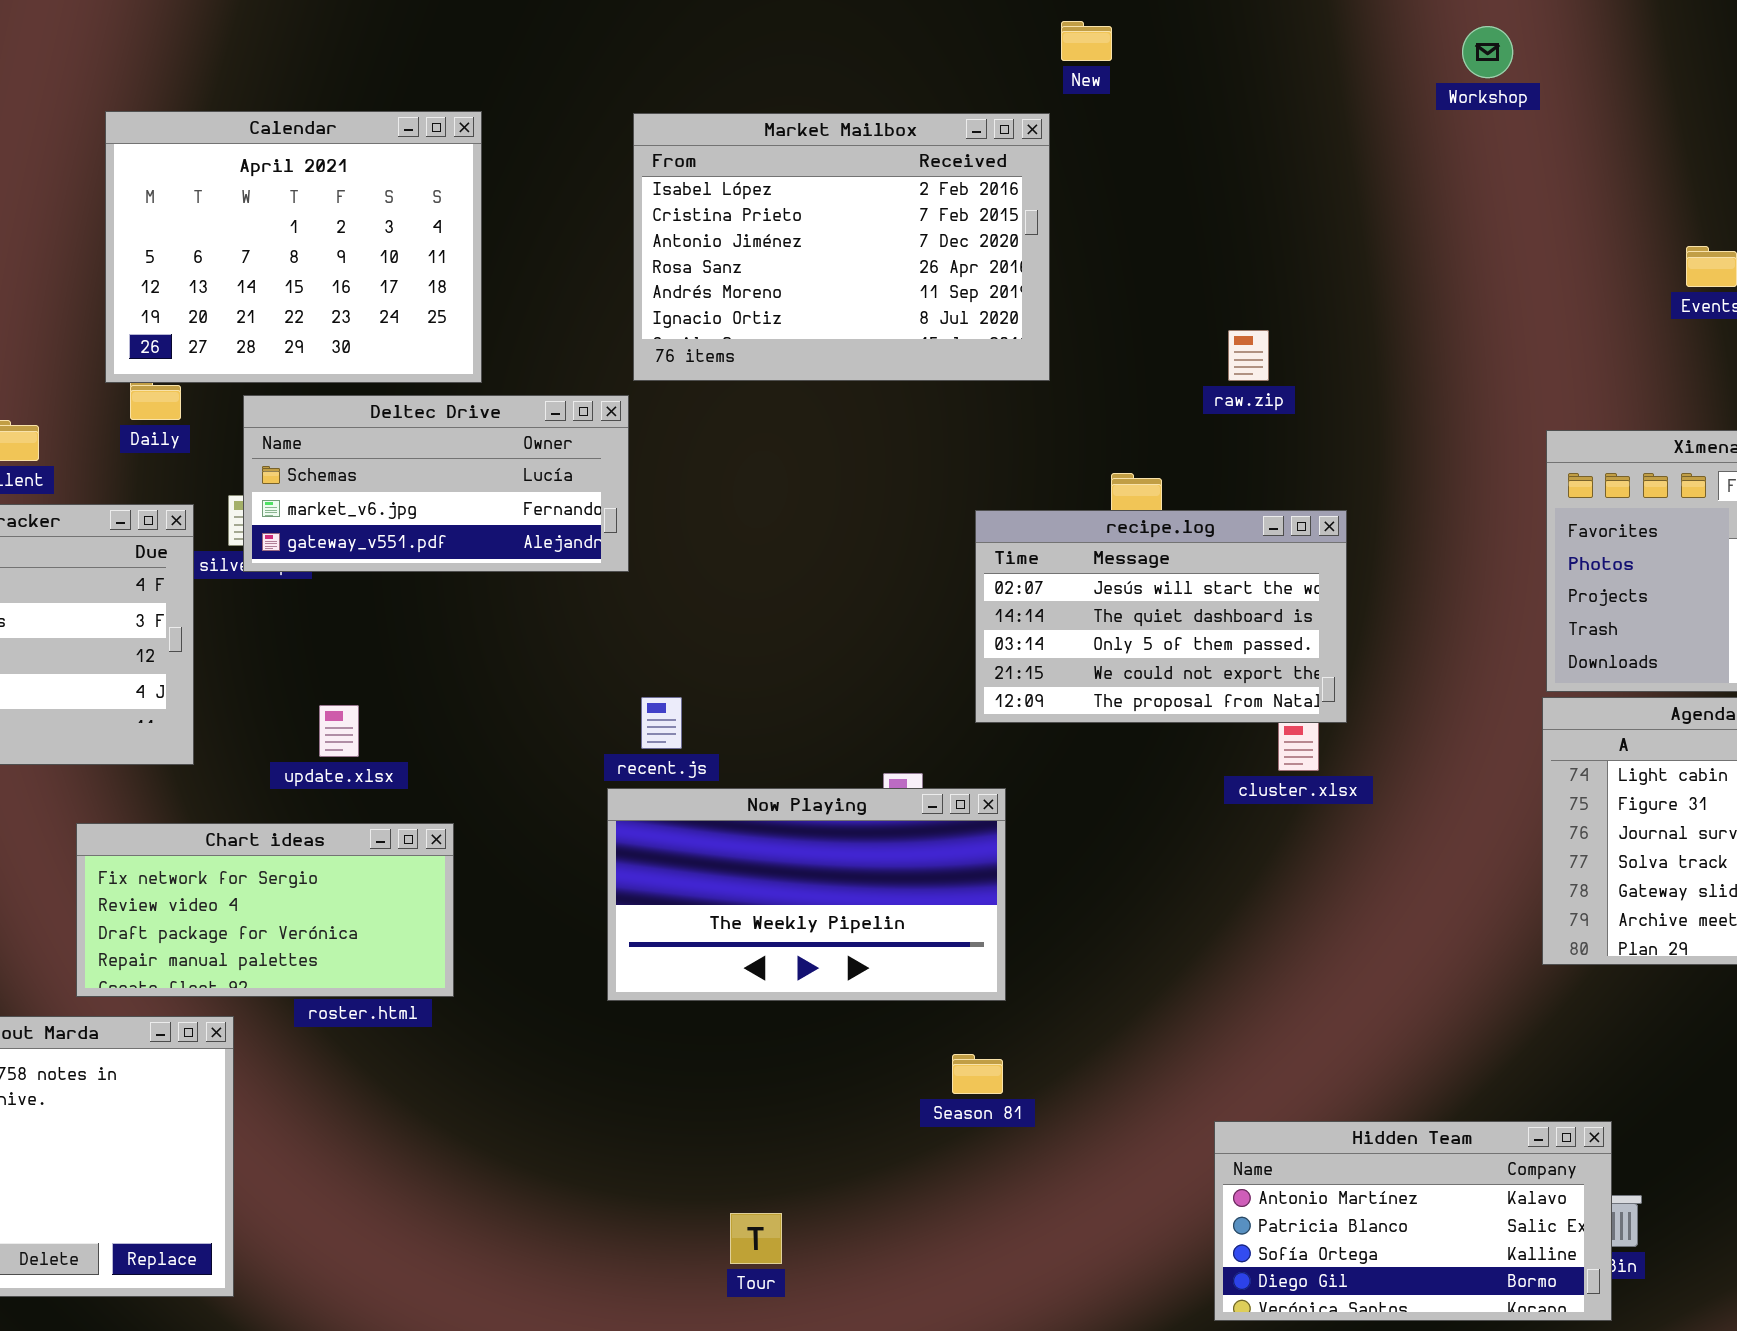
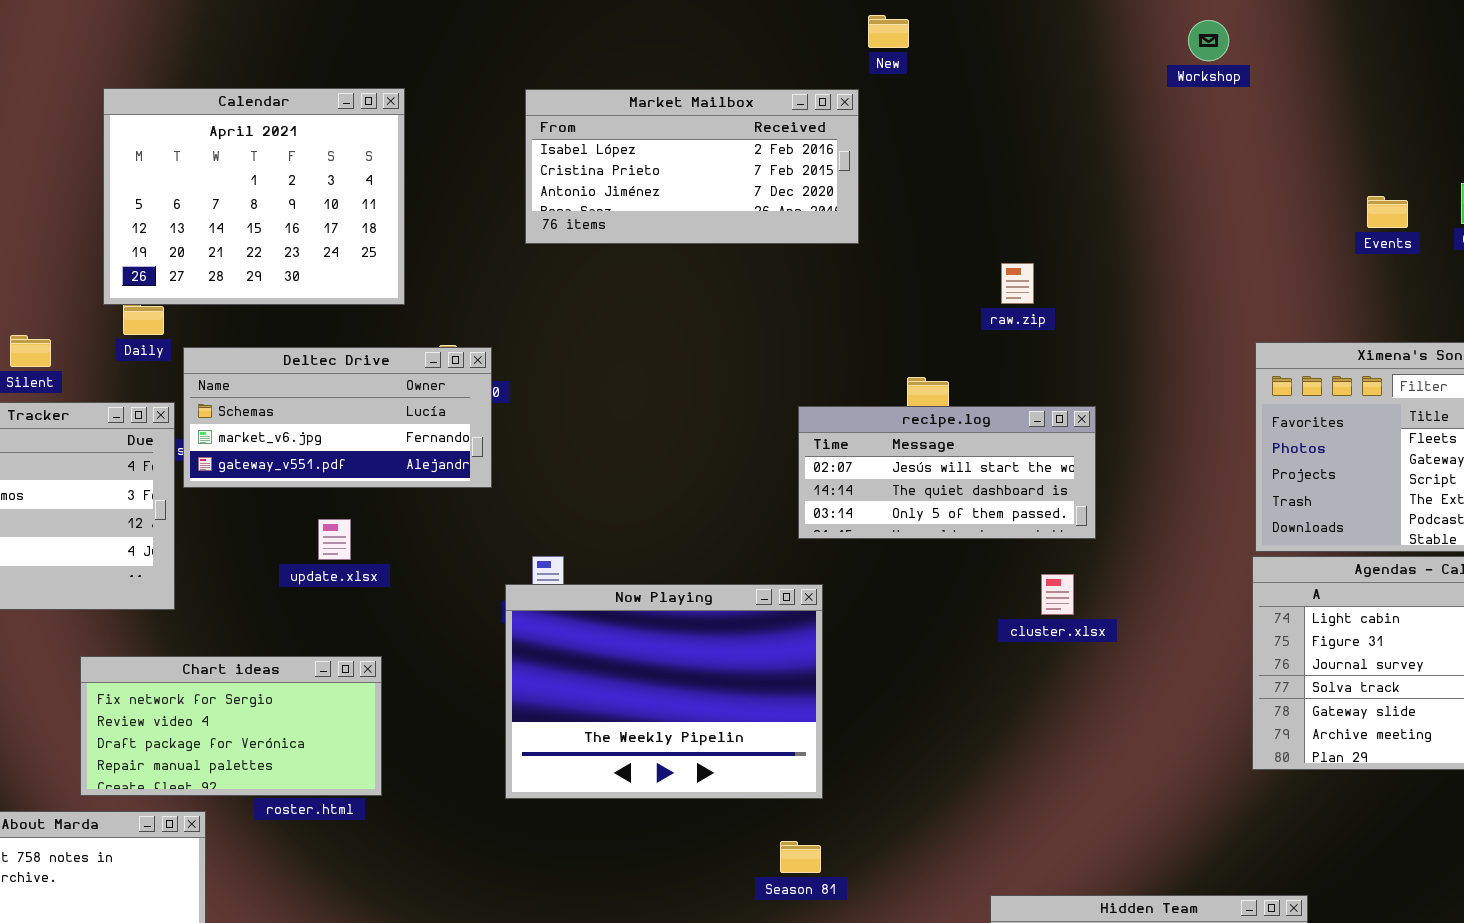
Market Mailbox: [633,113,1050,381] -> [525,89,859,244], resized
Deltec Drive: [243,395,629,572] -> [183,347,492,488], moved
recipe.log: [975,510,1347,723] -> [798,406,1096,539], resized
update.xlsx: [319,705,359,757] -> [318,519,351,560], moved
Now Playing: [607,788,1006,1001] -> [505,584,823,799], resized

